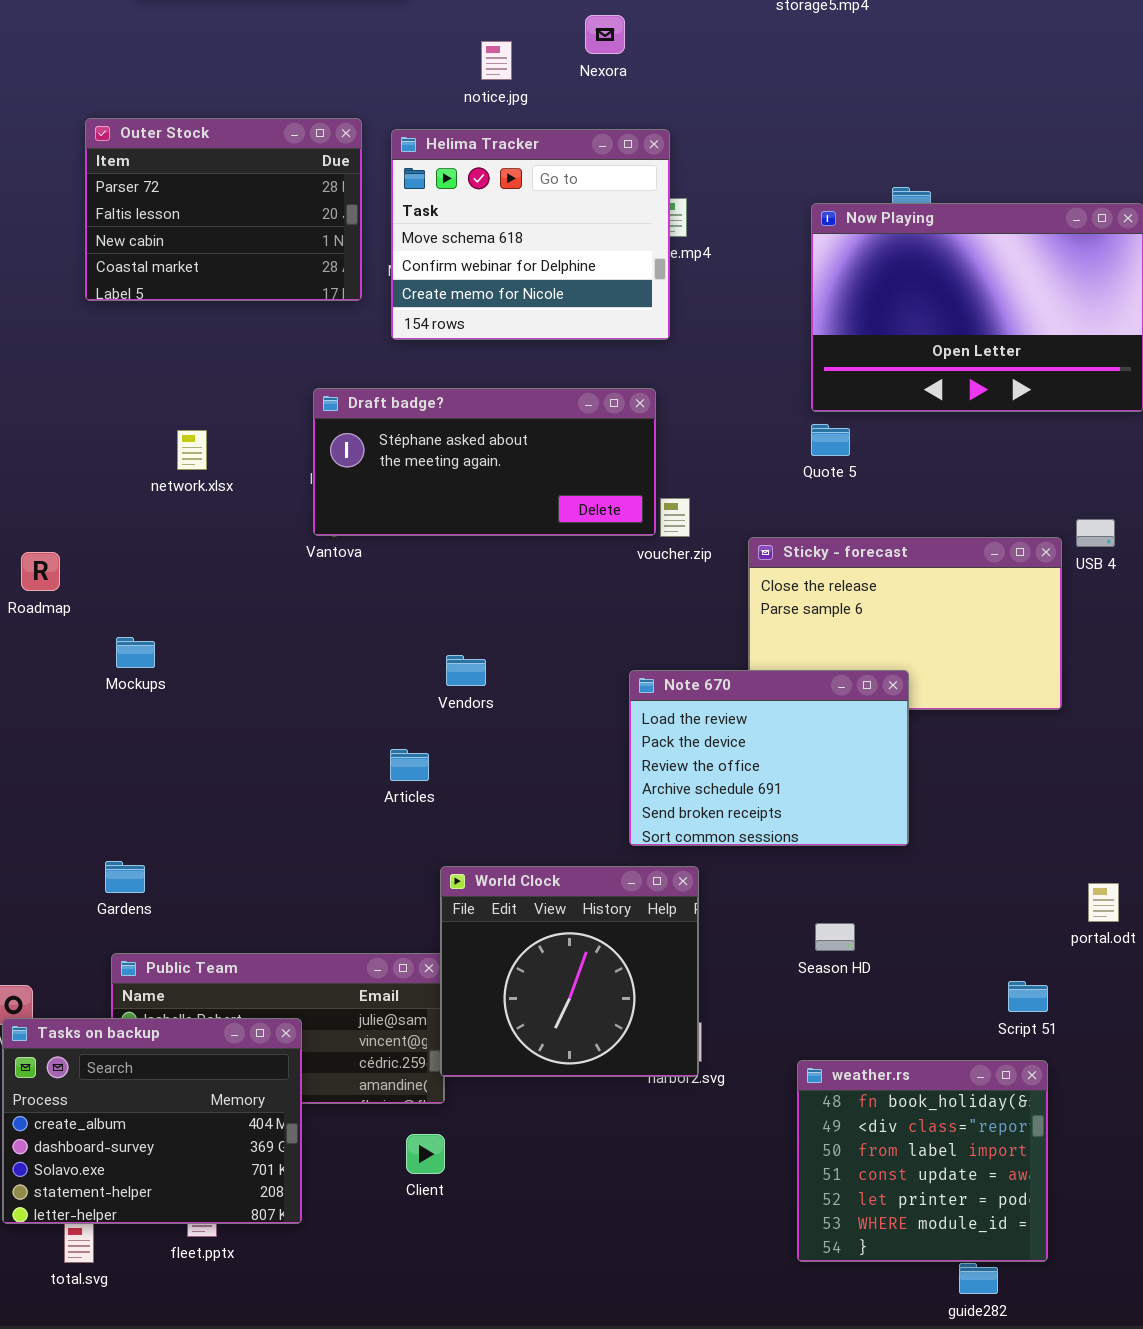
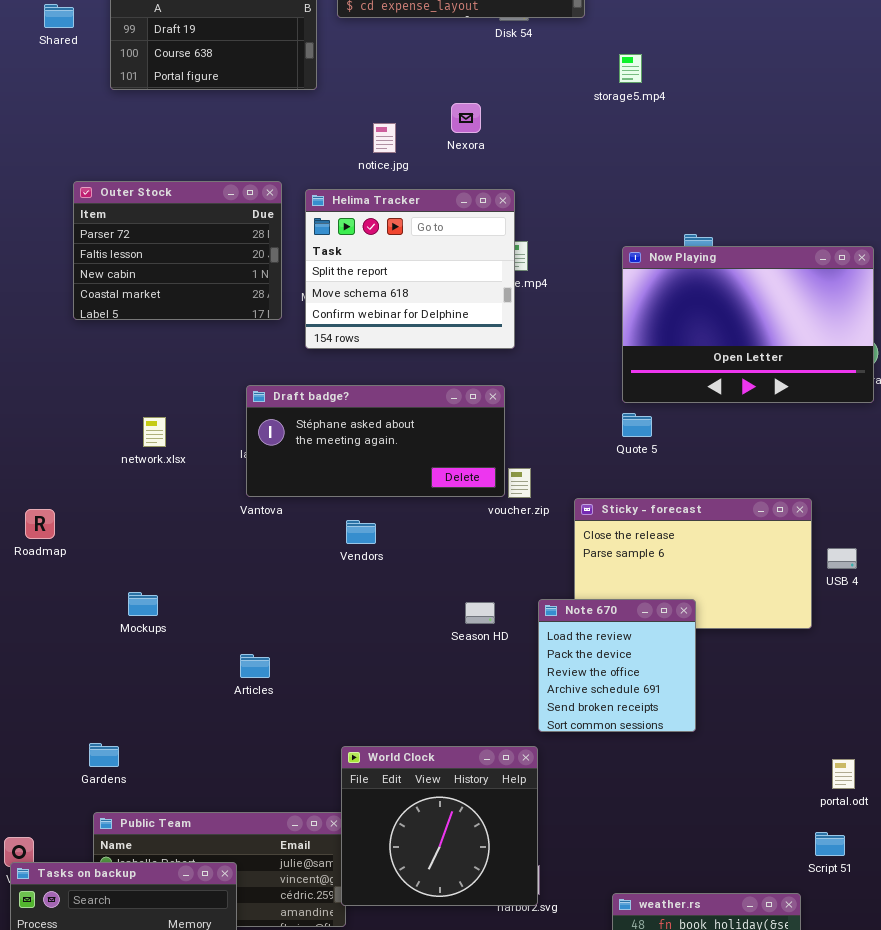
Helima Tracker: [391,129,670,340] -> [305,189,515,349], scrolled up 1 row
USB 4: [1076,519,1115,547] -> [827,548,857,569], moved
Mockups: [116,637,155,668] -> [128,592,158,616], moved
Vendors: [446,655,486,686] -> [346,520,376,544], moved
Note 670: [629,670,909,846] -> [538,599,696,732], resized
Articles: [390,749,429,781] -> [240,654,270,678], moved
Season HD: [815,923,855,951] -> [465,602,495,624], moved
Script 51: [1008,981,1048,1012] -> [815,832,845,856], moved

